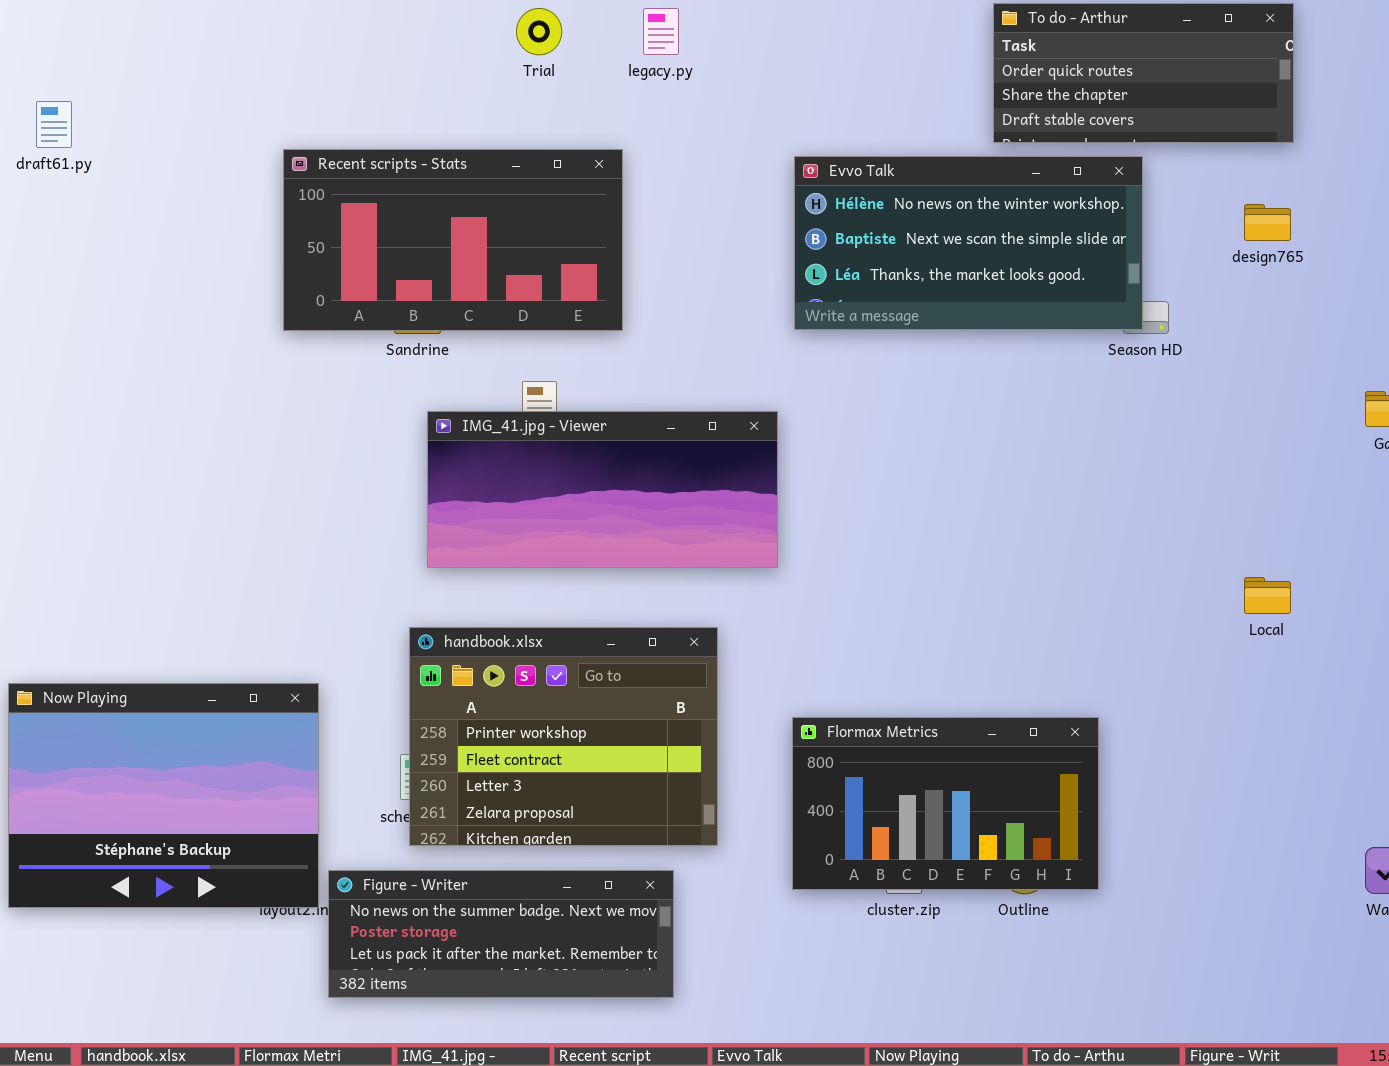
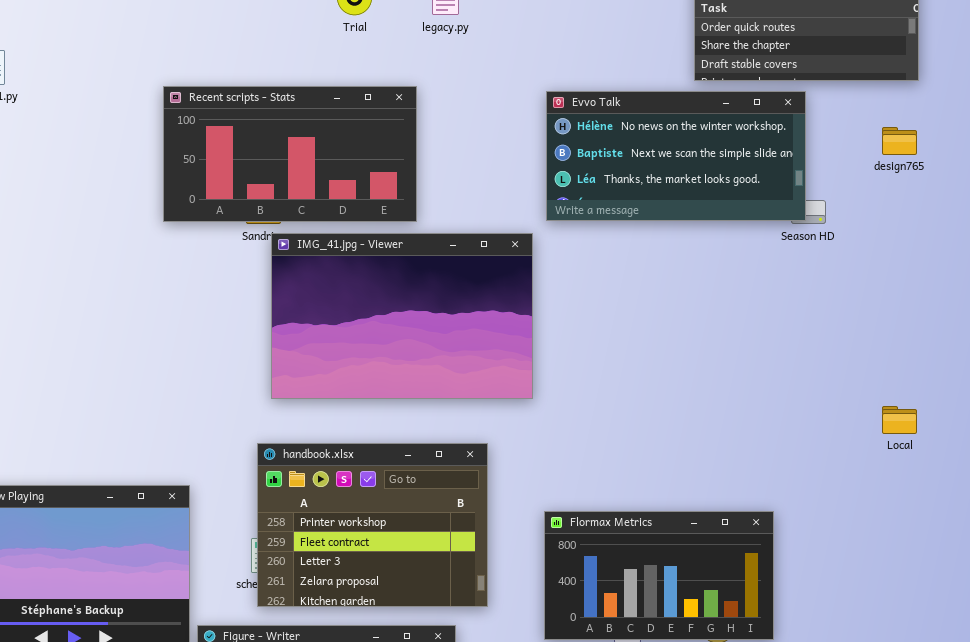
IMG_41.jpg - Viewer: [427,411,778,568] -> [271,233,533,399], resized

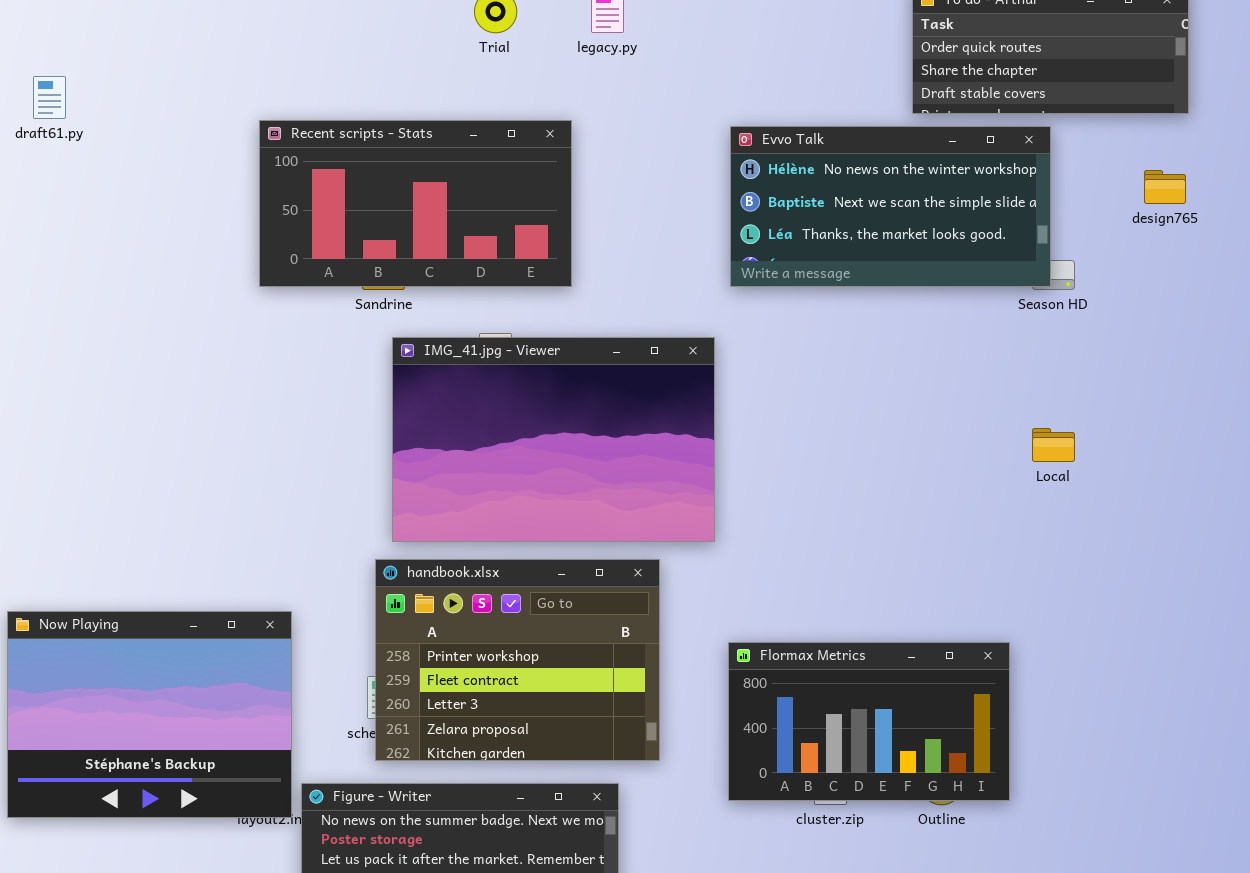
IMG_41.jpg - Viewer: [271,233,533,399] -> [392,337,715,542], moved
Local: [882,406,917,434] -> [1032,428,1075,462], moved

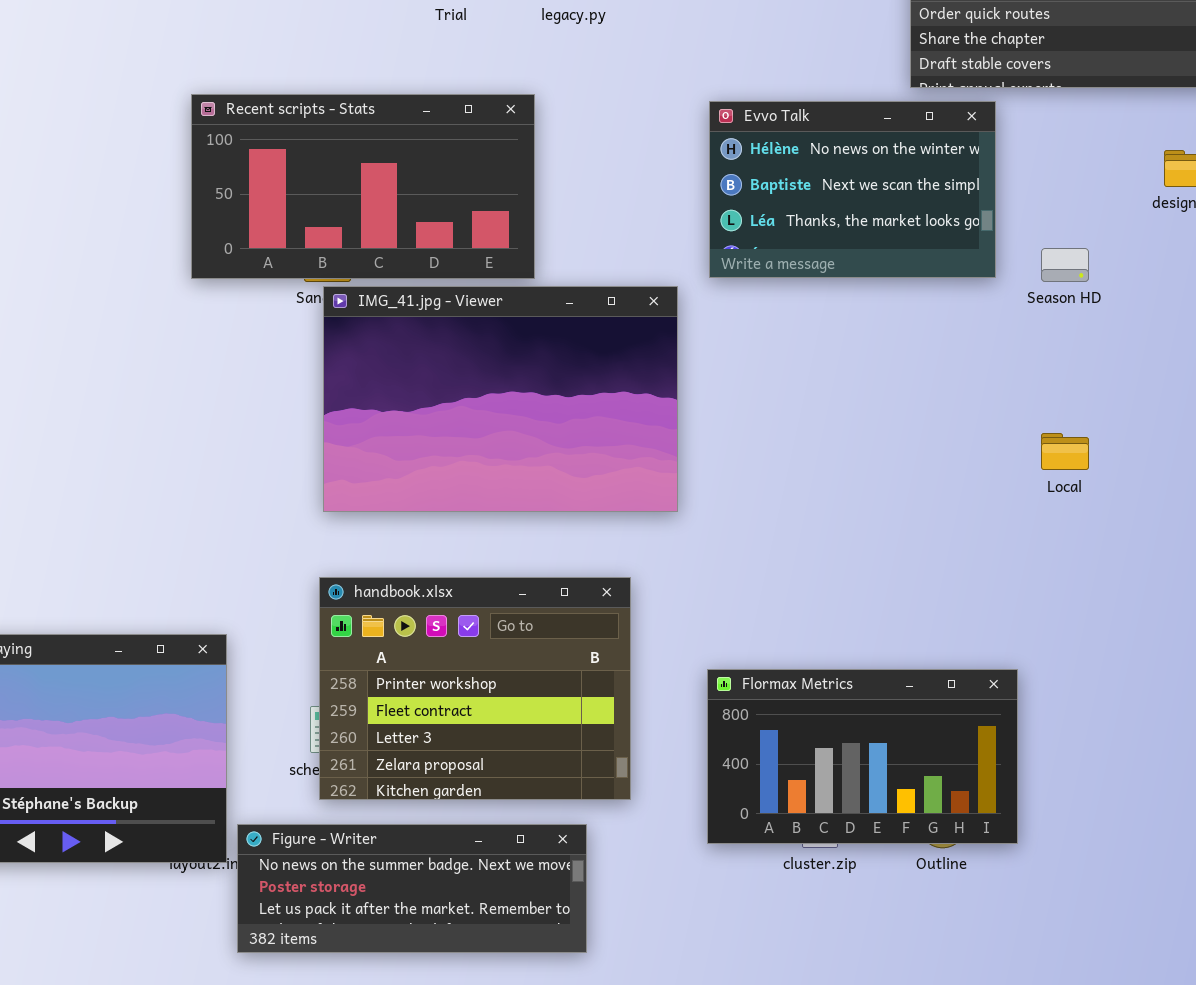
Evvo Talk: [730,126,1051,287] -> [709,101,996,278], resized
IMG_41.jpg - Viewer: [392,337,715,542] -> [323,286,678,512], moved

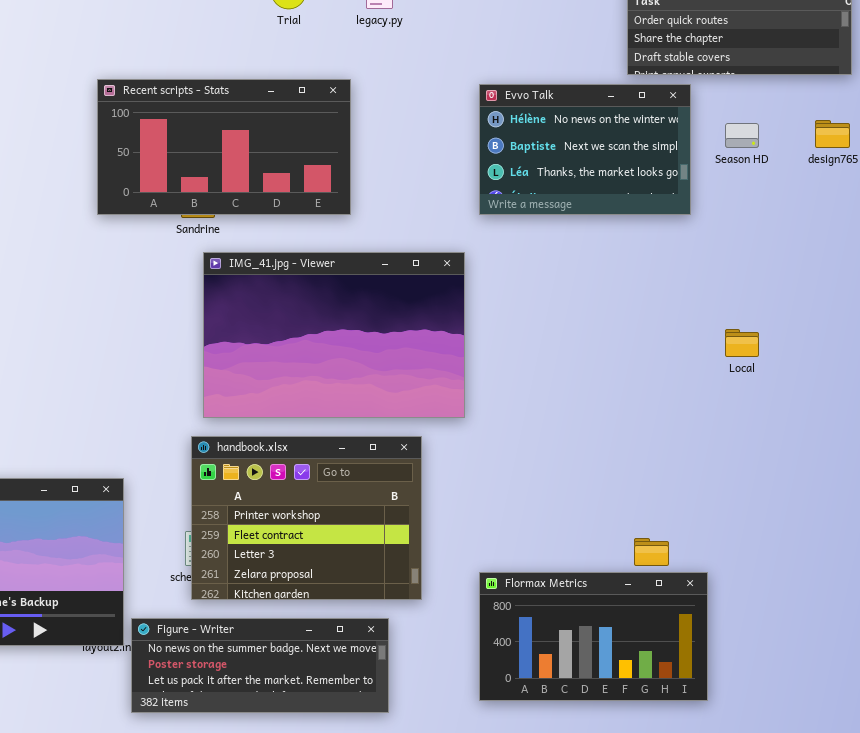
Season HD: [1041,248,1089,282] -> [725,123,759,148], moved
IMG_41.jpg - Viewer: [323,286,678,512] -> [203,252,465,418], moved
Flormax Metrics: [707,669,1018,844] -> [479,572,708,701], moved

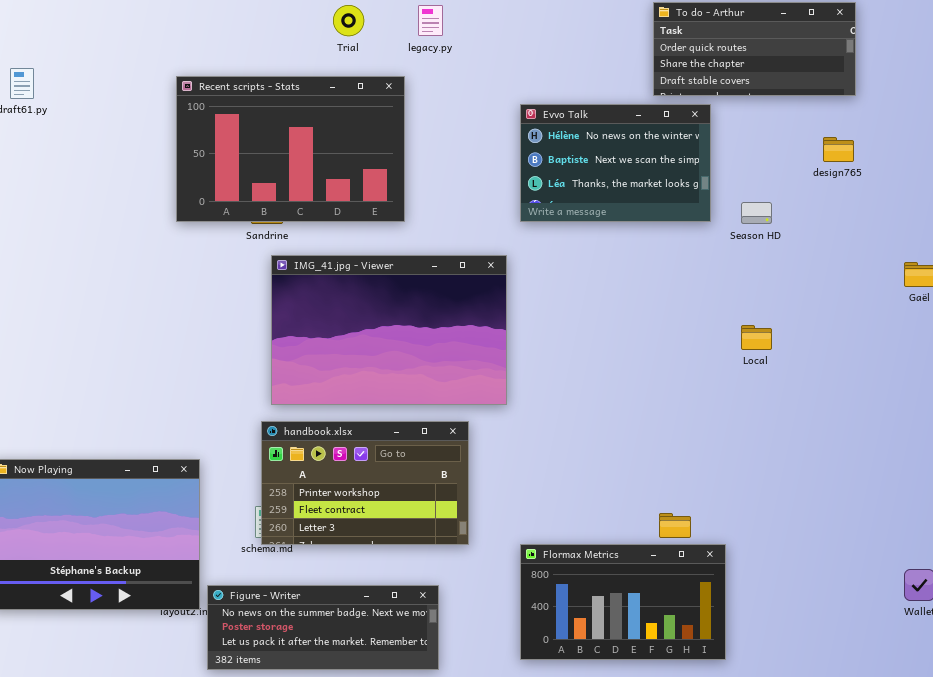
Recent scripts - Stats: [97,79,351,215] -> [176,76,405,222], resized
Season HD: [725,123,759,148] -> [741,202,772,224], moved
handbook.xlsx: [191,436,422,600] -> [261,421,469,545], resized

